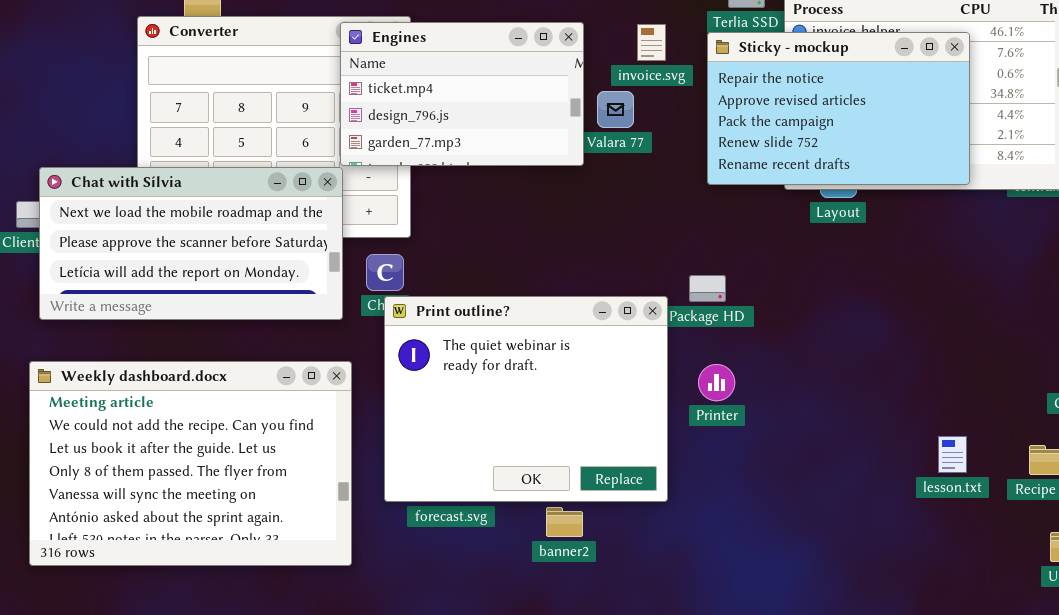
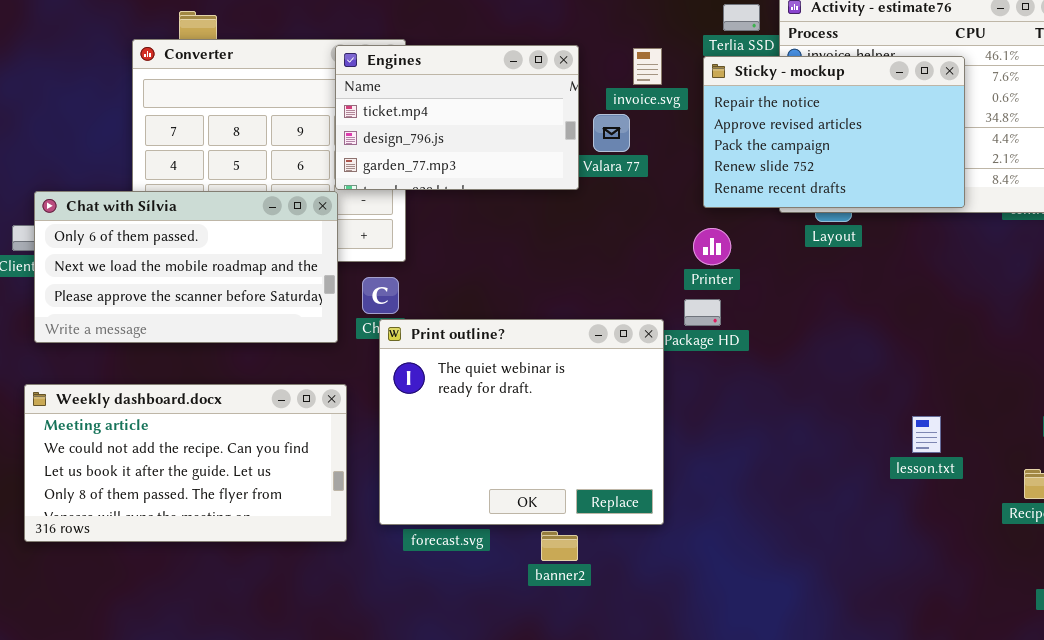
Chat with Sílvia: [39,167,343,320] -> [34,191,338,343], scrolled up 1 row
Weekly dashboard.docx: [29,361,352,566] -> [24,384,347,542], resized
Printer: [698,364,735,401] -> [693,228,731,265], moved
lesson.txt: [938,436,967,473] -> [912,416,941,453], moved

